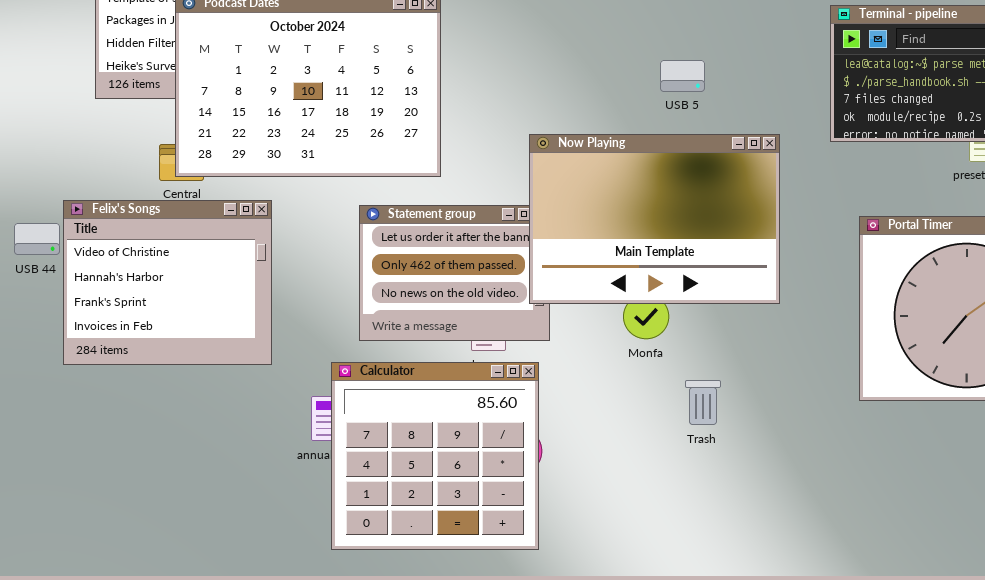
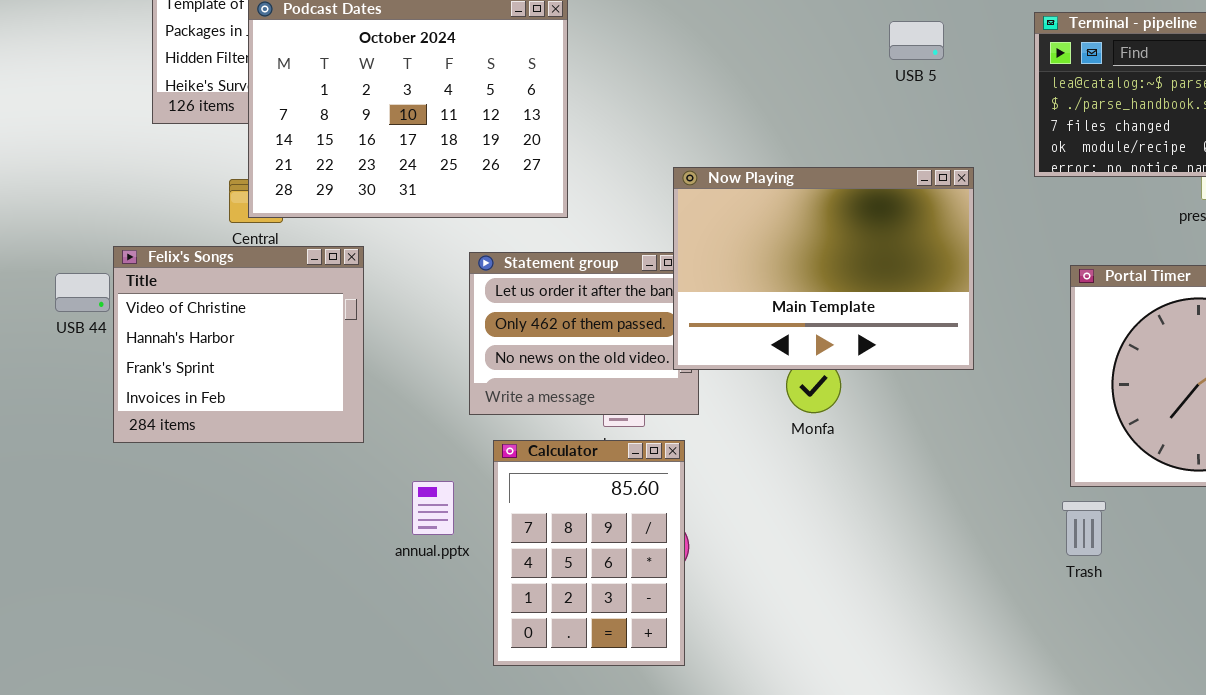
USB 5: [660,60,705,92] -> [889,21,944,60], moved
Calculator: [331,362,539,550] -> [493,440,685,666], resized
Trash: [685,380,721,425] -> [1062,501,1106,556], moved

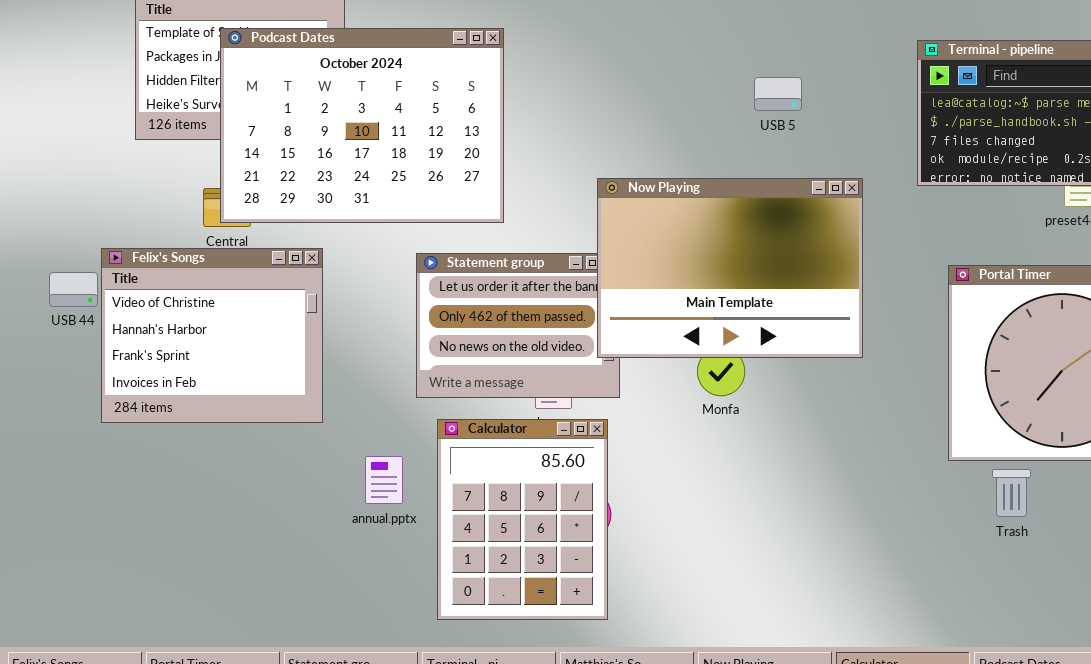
USB 5: [889,21,944,60] -> [754,77,802,111], moved
Trash: [1062,501,1106,556] -> [992,469,1031,517], moved

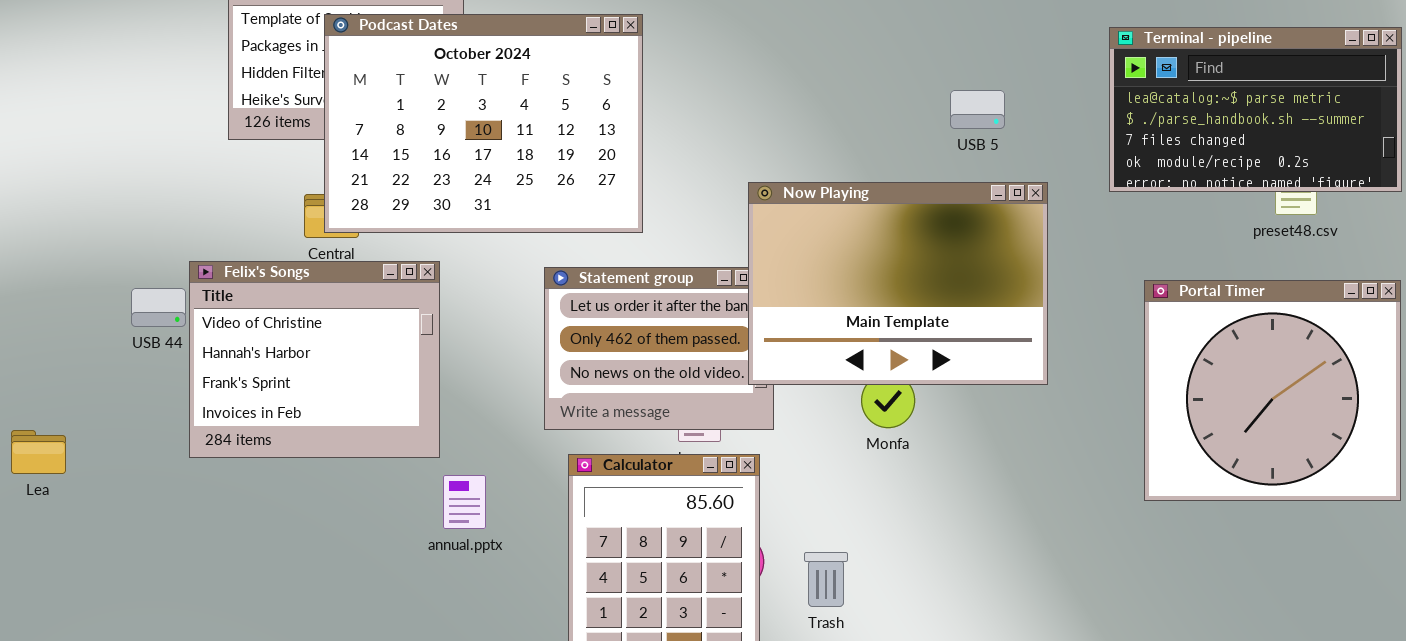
USB 5: [754,77,802,111] -> [950,90,1005,129], moved
annual.pptx: [365,456,403,504] -> [443,475,486,529], moved
Trash: [992,469,1031,517] -> [804,552,848,607], moved

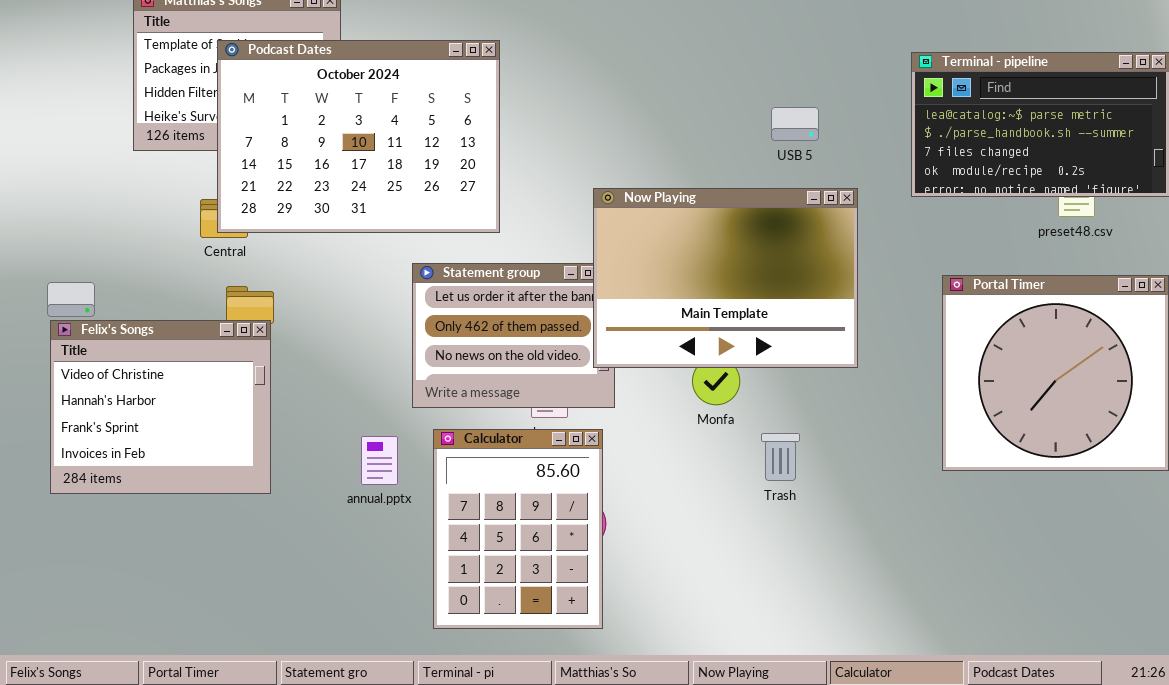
Felix's Songs: [189,261,440,458] -> [50,320,271,494], moved
annual.pptx: [443,475,486,529] -> [361,436,398,485], moved
Trash: [804,552,848,607] -> [761,433,800,481], moved

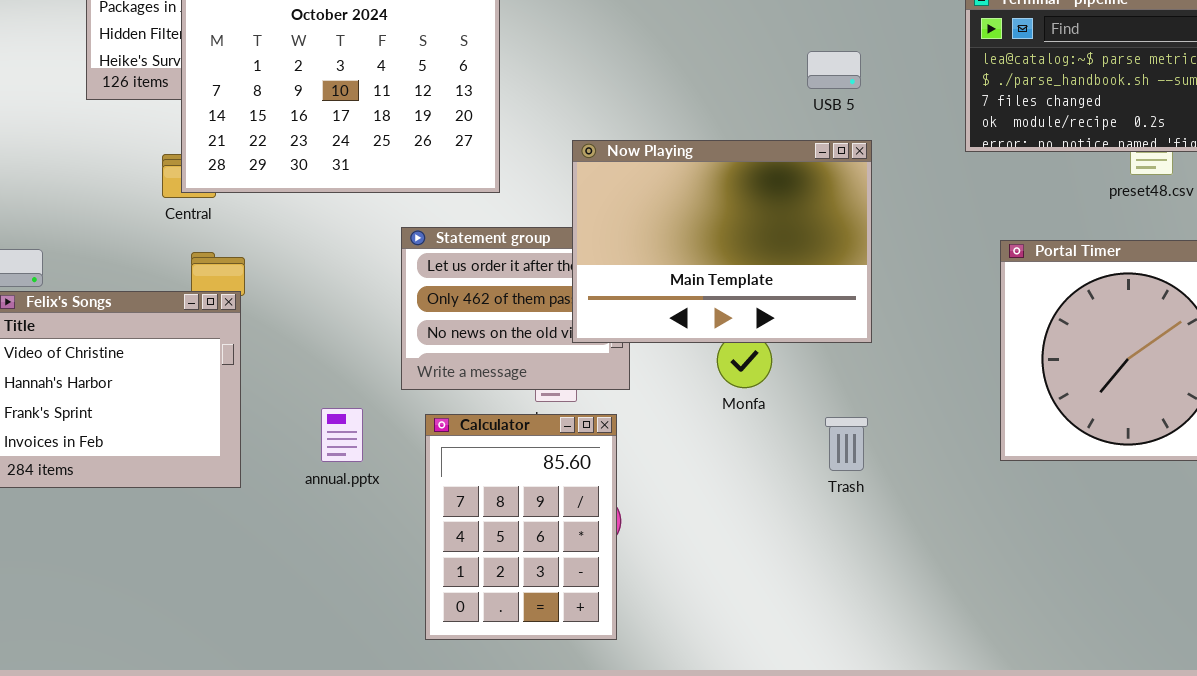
Now Playing: [593,188,858,368] -> [572,140,872,343], moved
Trash: [761,433,800,481] -> [825,417,868,471], moved
annual.pptx: [361,436,398,485] -> [321,408,363,462], moved

